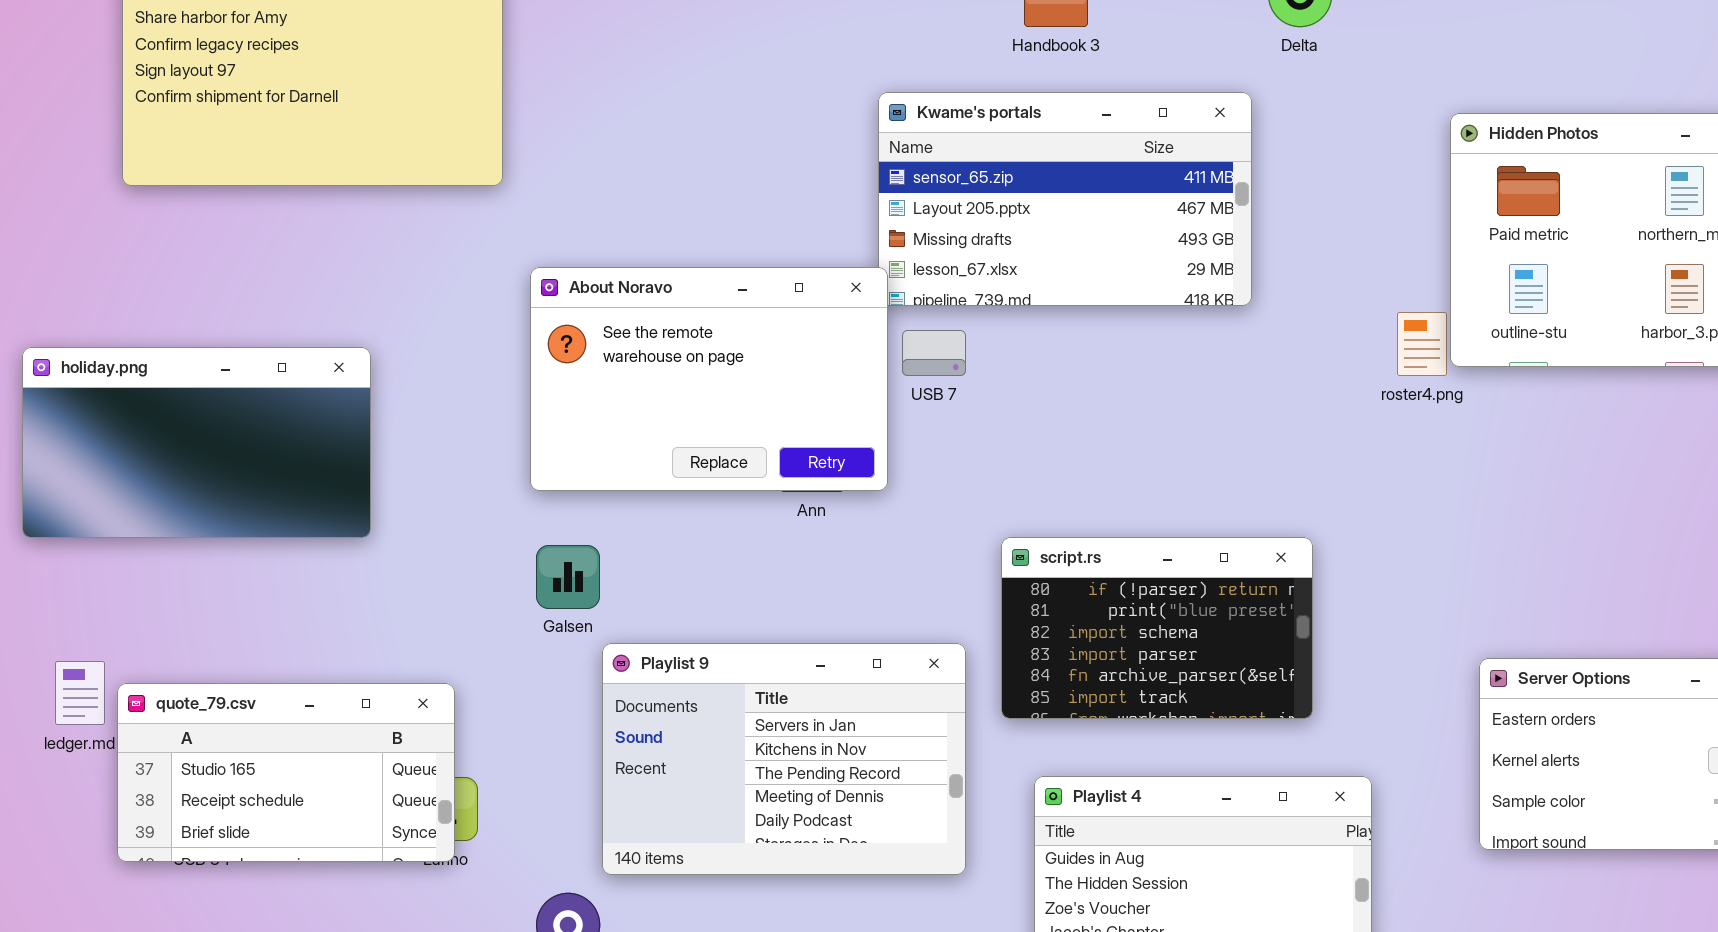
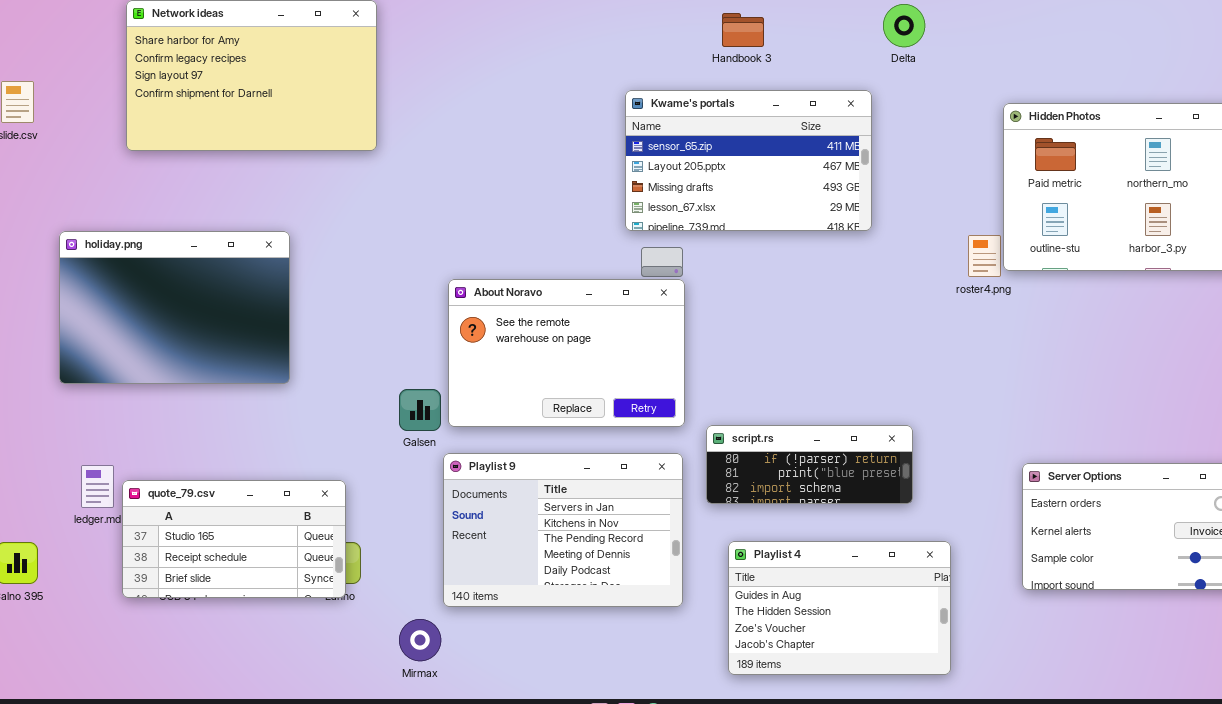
About Noravo: [530,267,888,491] -> [448,279,685,427], moved
holiday.png: [22,347,371,538] -> [59,231,290,384], resized
script.rs: [1001,537,1313,719] -> [706,425,913,504], resized

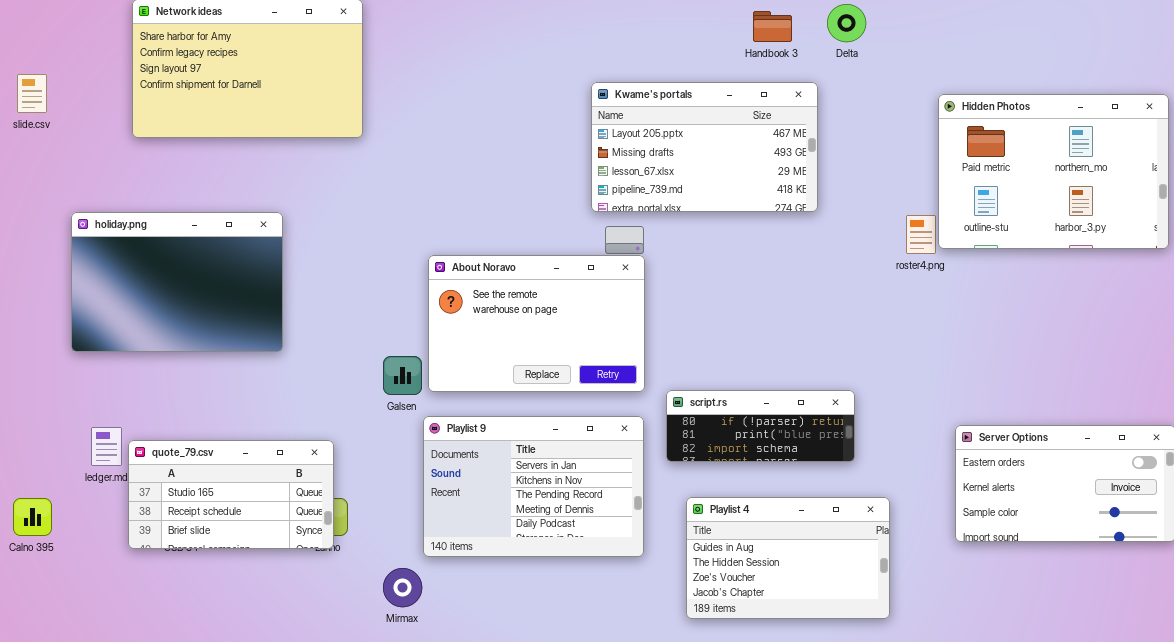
Handbook 3: [722,13,764,47] -> [753,11,792,42], moved
Kwame's portals: [625,90,872,231] -> [591,82,818,212], scrolled down 1 row

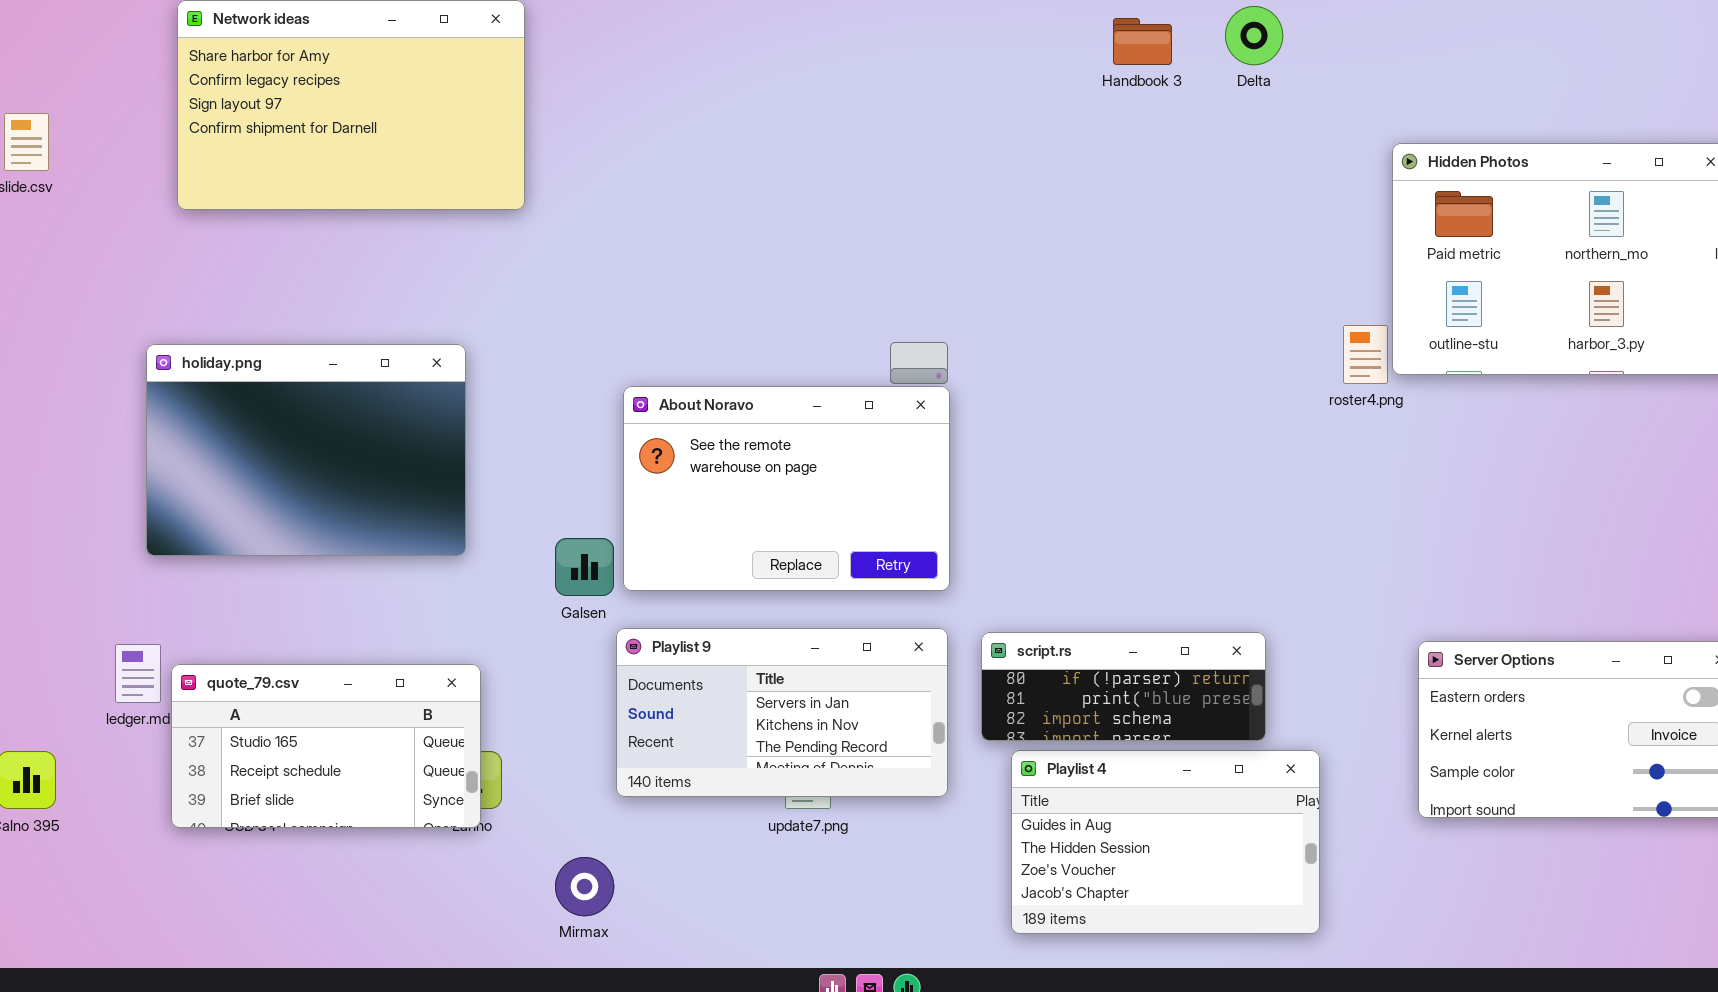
Kwame's portals: [591,82,818,212] -> none, closed
holiday.png: [71,212,283,352] -> [146,344,466,556], moved
script.rs: [666,390,855,462] -> [981,632,1266,741], moved
Playlist 9: [423,416,644,557] -> [616,628,948,797], resized

